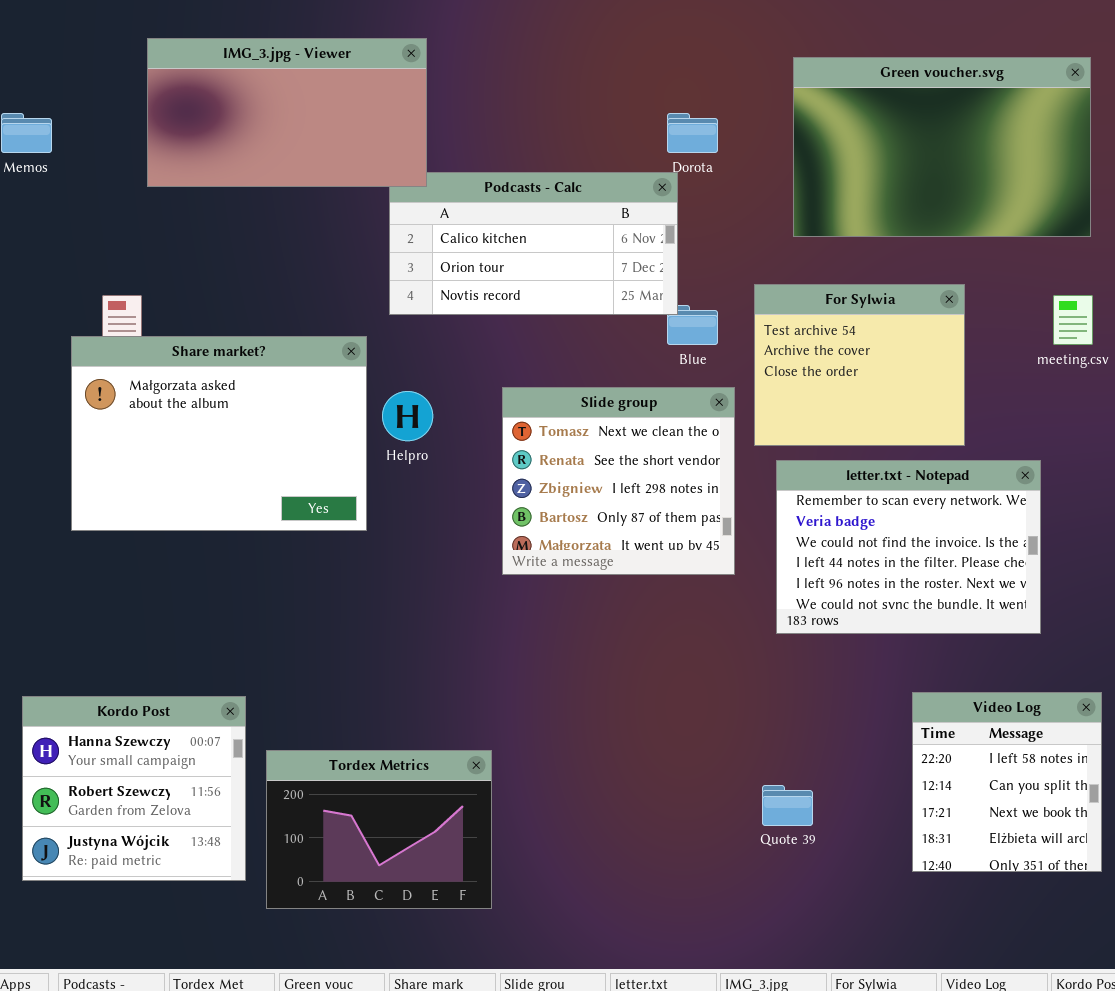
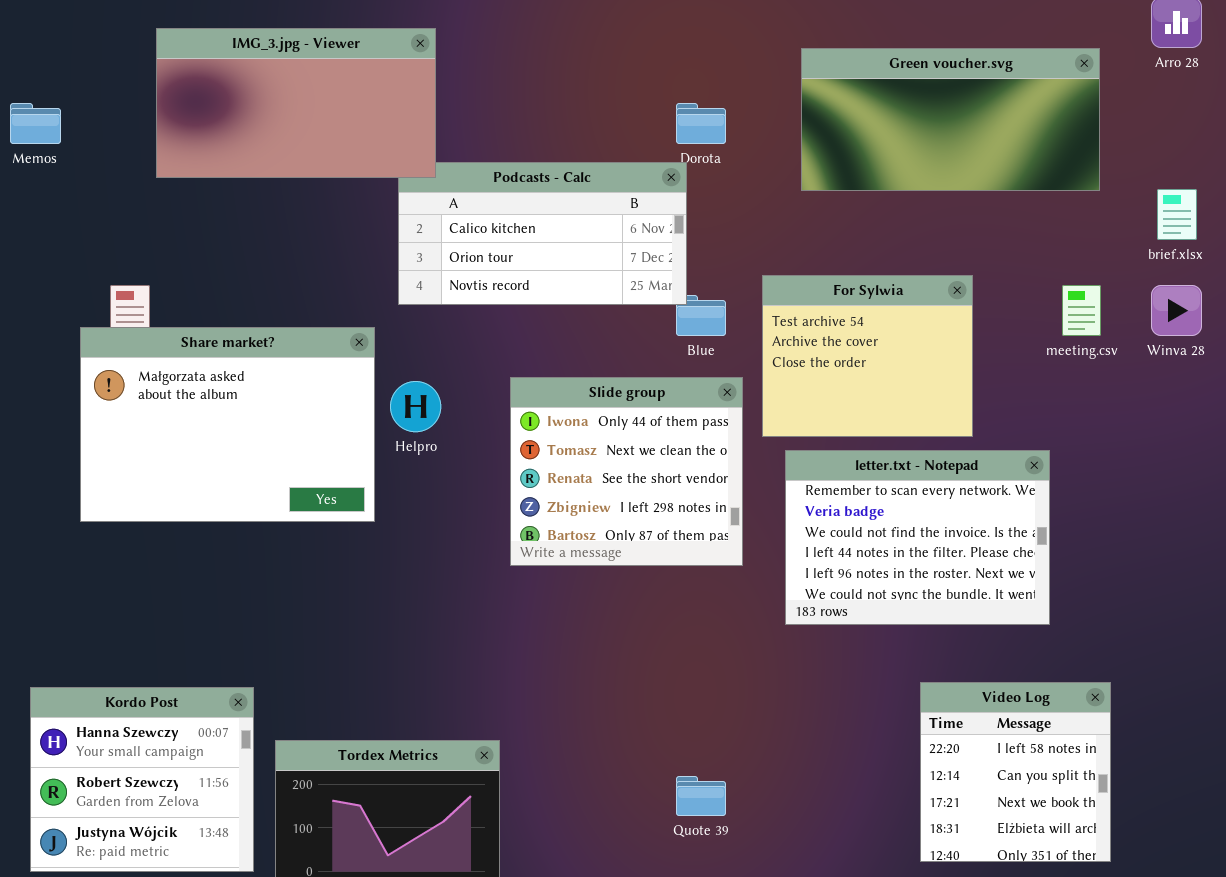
Green voucher.svg: [793,57,1091,237] -> [801,48,1100,191], resized
Slide group: [502,387,735,575] -> [510,377,743,566], scrolled up 1 row
Quote 39: [762,785,813,826] -> [676,776,726,816], moved

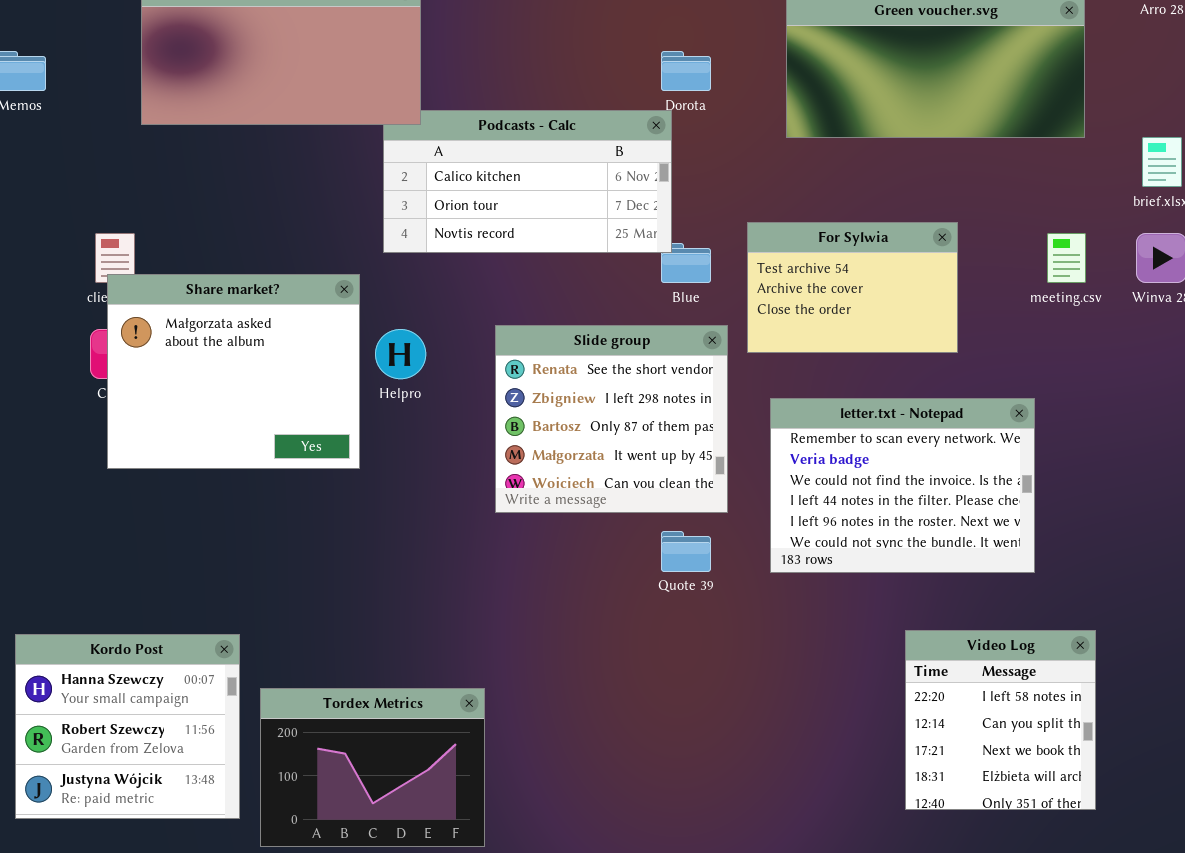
For Sylwia: [762,275,973,437] -> [747,222,958,353], resized
Share market?: [80,327,375,522] -> [107,274,360,469], resized
Slide group: [510,377,743,566] -> [495,325,728,513], scrolled down 2 rows
Quote 39: [676,776,726,816] -> [661,531,711,572], moved

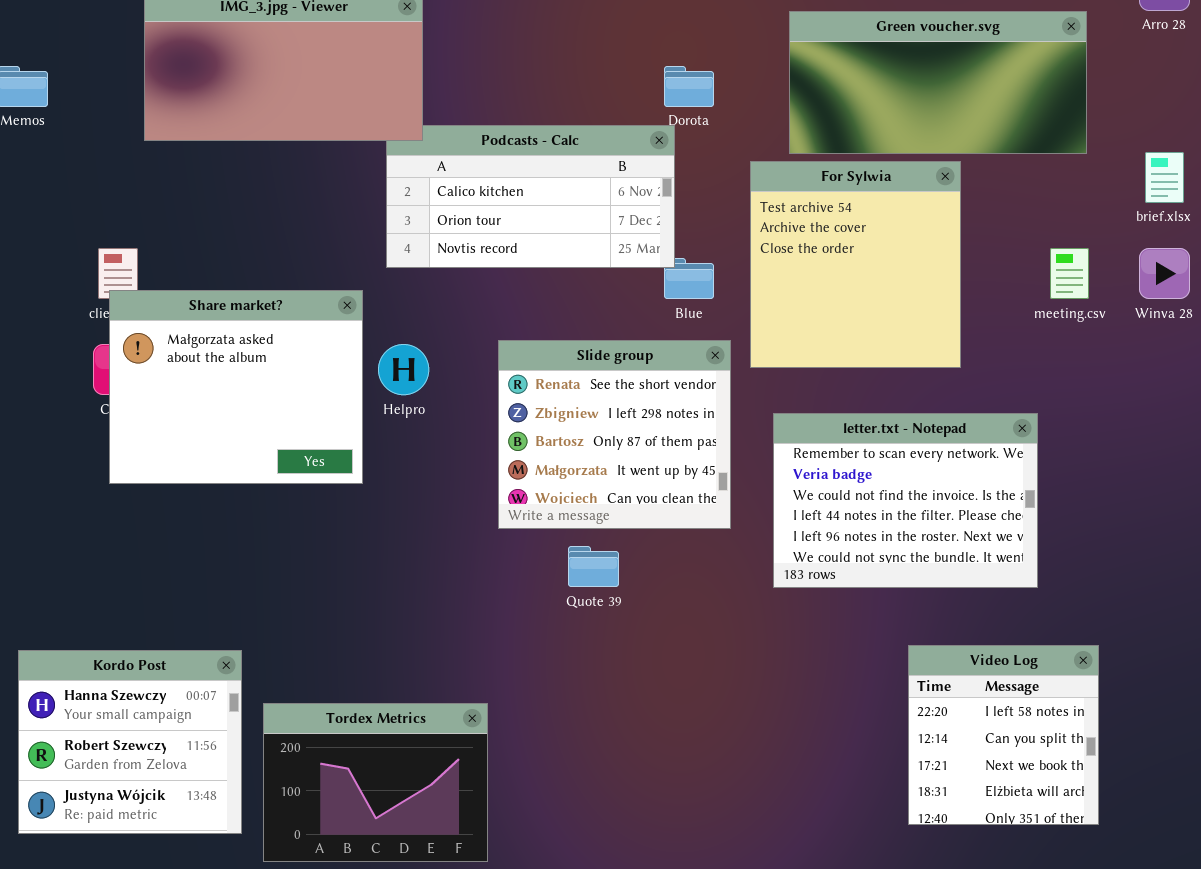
For Sylwia: [747,222,958,353] -> [750,161,961,368], resized
Quote 39: [661,531,711,572] -> [568,546,619,587], moved

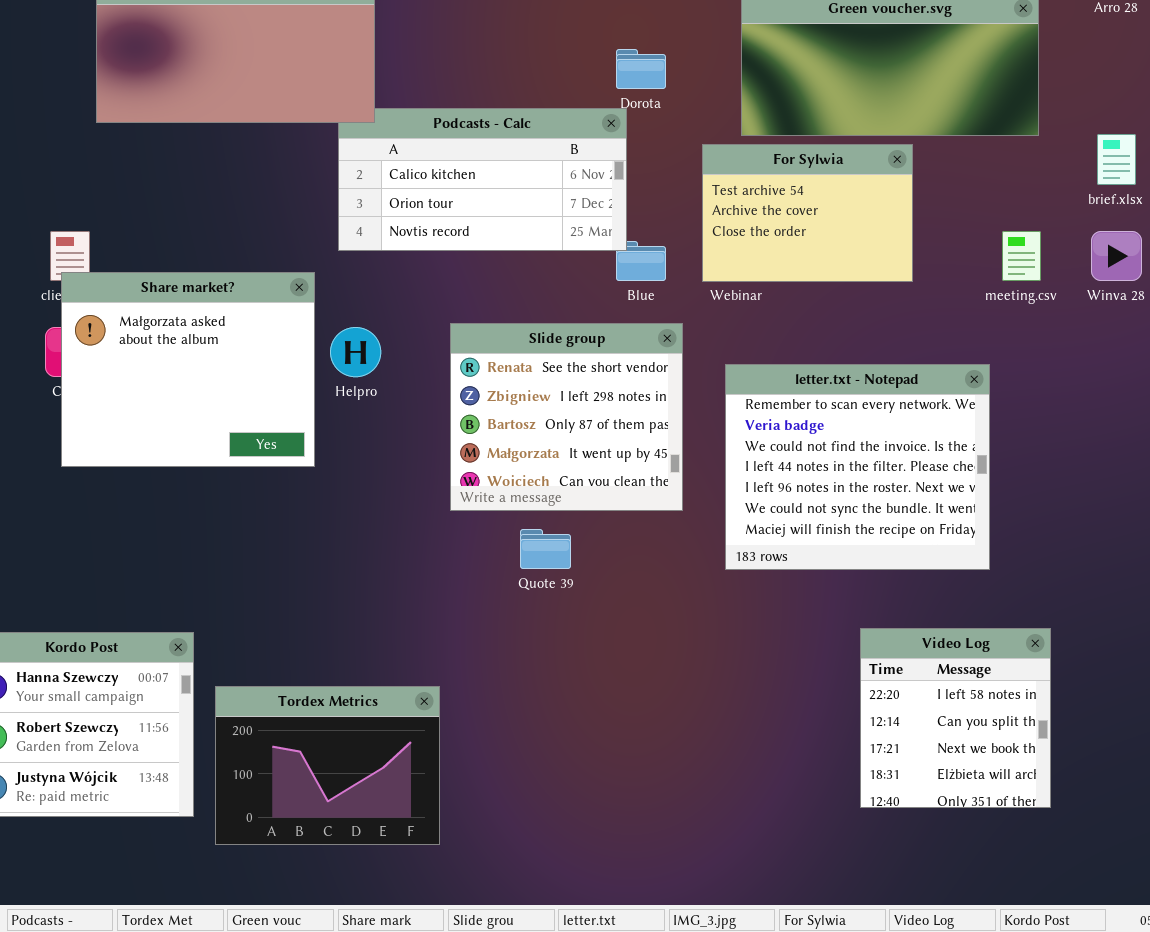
For Sylwia: [750,161,961,368] -> [702,144,913,282], resized
letter.txt - Notepad: [773,413,1038,588] -> [725,364,990,570], resized

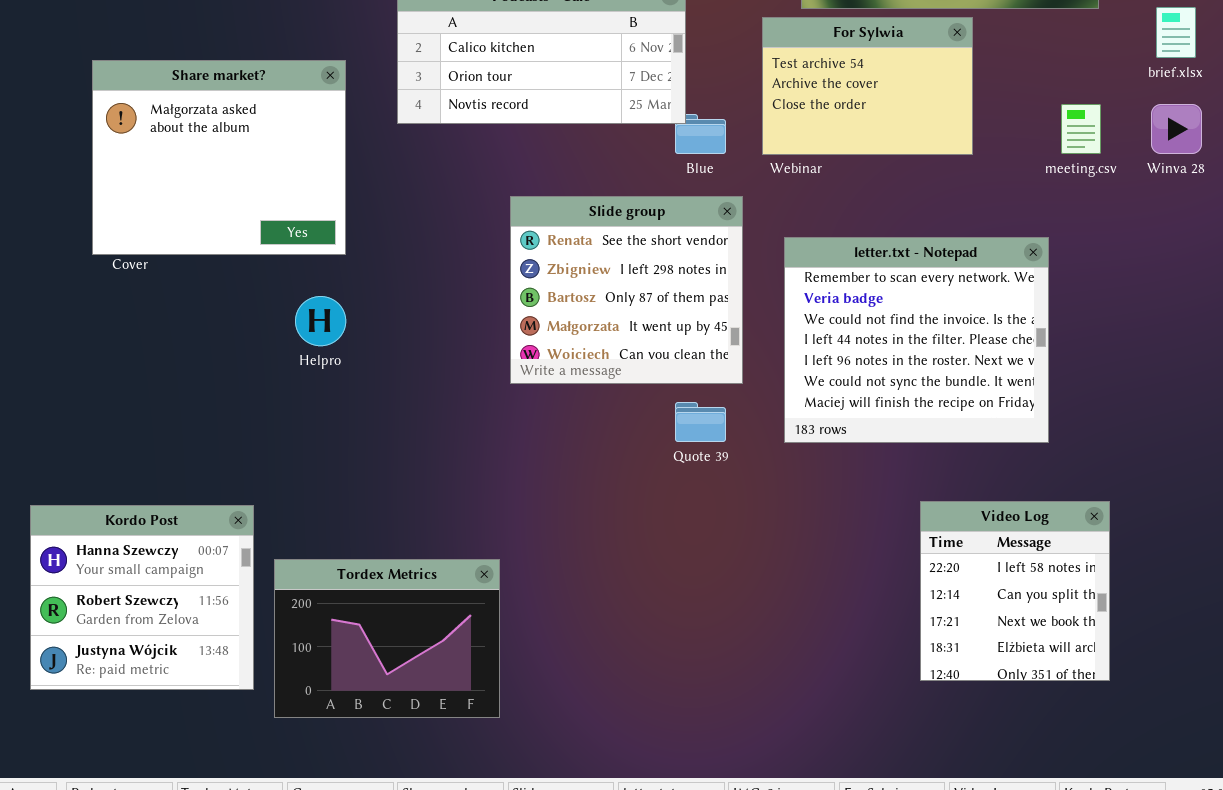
Share market?: [61,272,315,467] -> [92,60,346,255], moved
Helpro: [330,327,381,377] -> [295,296,346,346], moved
Quote 39: [520,529,571,569] -> [675,402,726,442], moved

